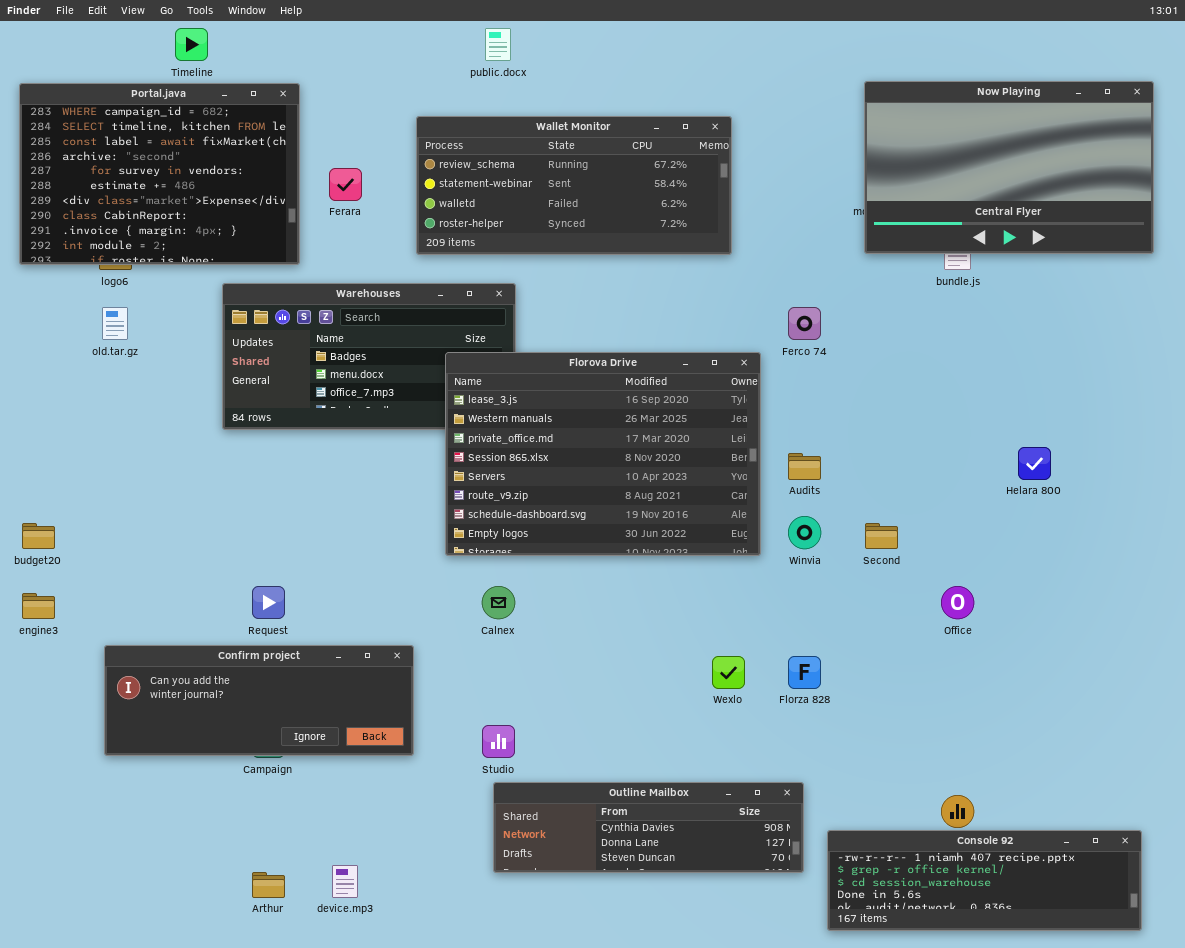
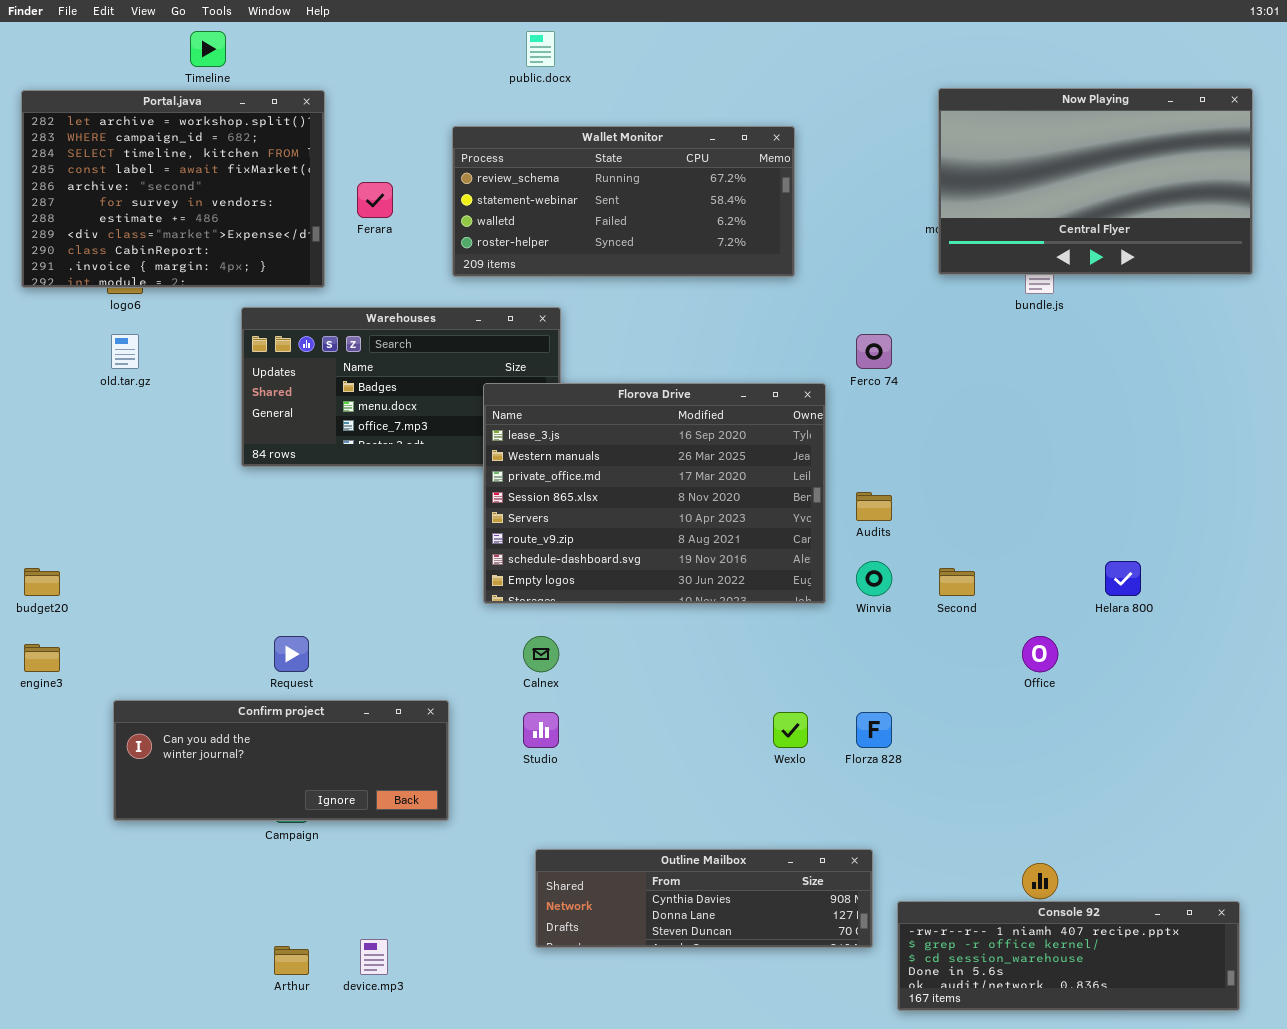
Portal.java: [19,83,300,265] -> [21,90,325,288], scrolled up 1 row
Helara 800: [1018,447,1051,480] -> [1105,561,1141,596], moved
Studio: [482,725,515,758] -> [523,712,559,748], moved

